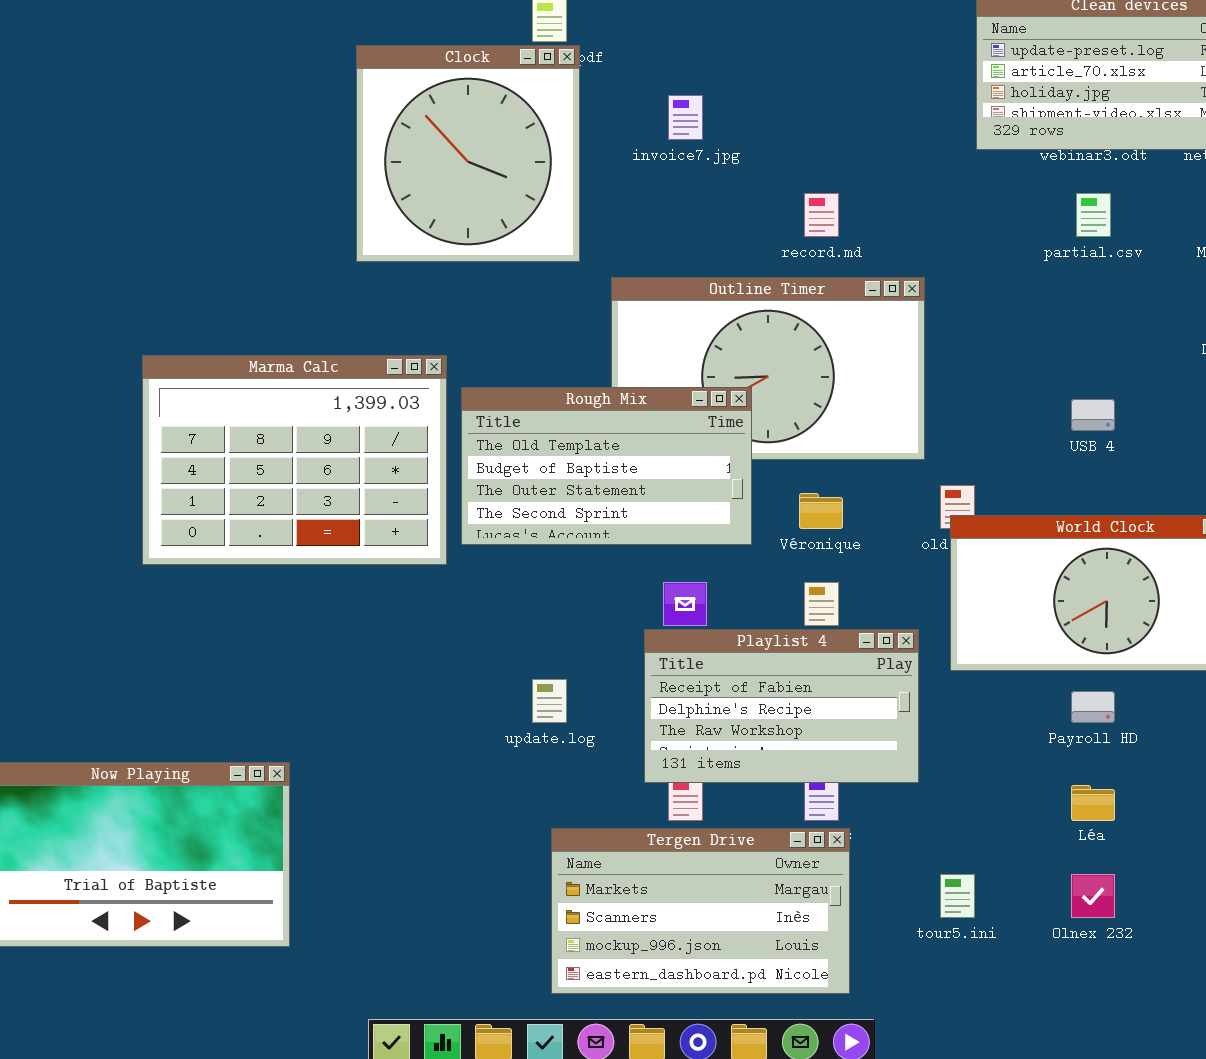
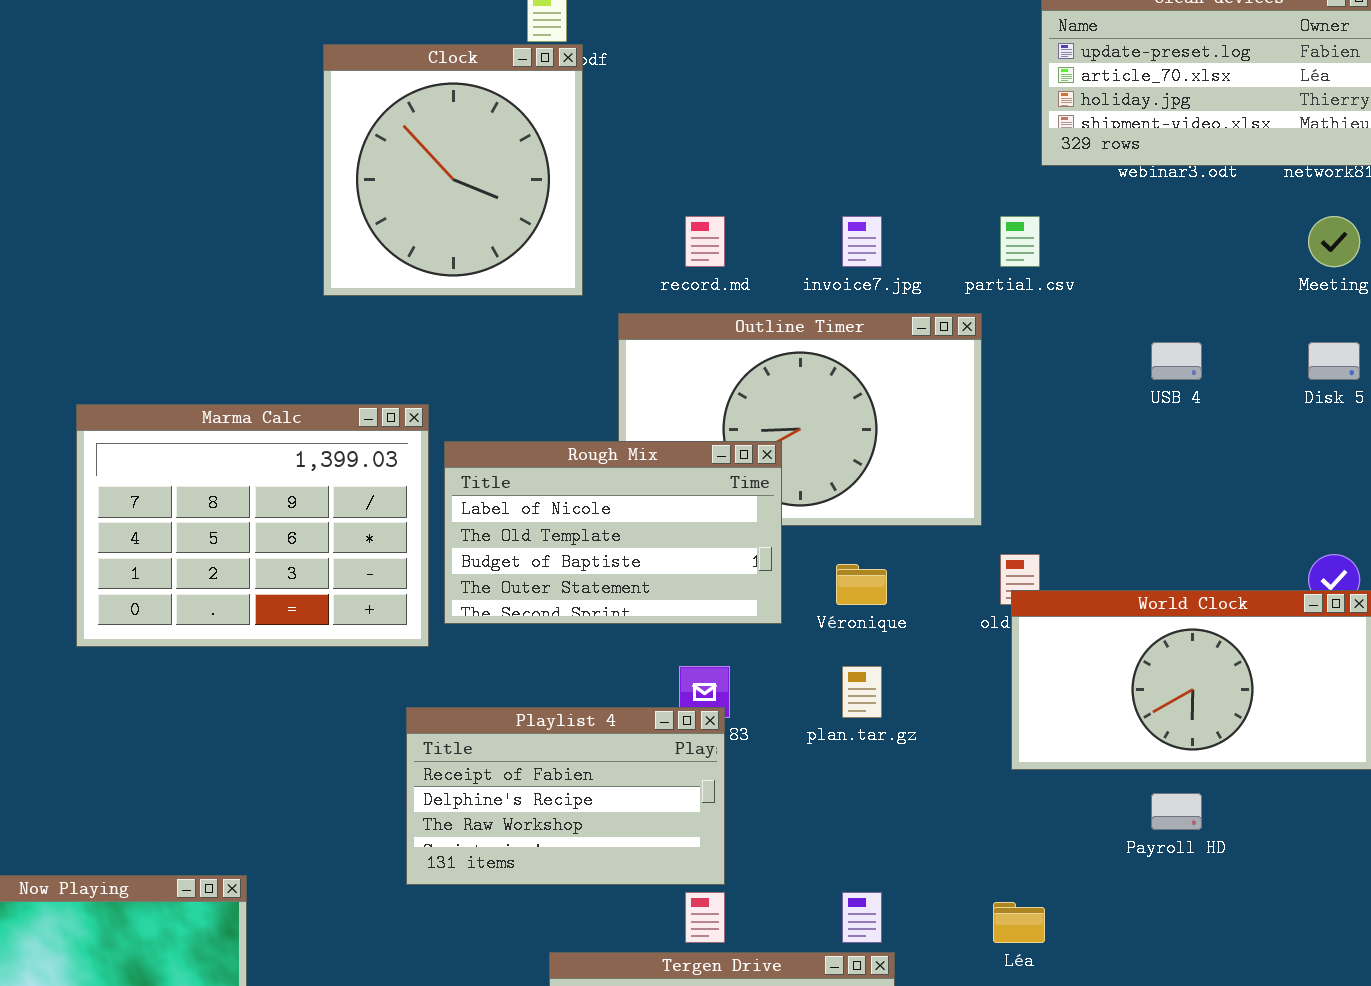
invoice7.jpg: [668,95,703,140] -> [842,216,882,267], moved
record.md: [804,193,839,237] -> [685,216,725,267], moved
partial.csv: [1076,193,1111,237] -> [1000,216,1040,267], moved
Rough Mix: [461,387,752,545] -> [444,441,782,624], scrolled up 1 row
USB 4: [1071,399,1115,431] -> [1151,342,1202,380], moved
Playlist 4: [644,629,919,783] -> [406,707,725,885], moved
Léa: [1071,785,1115,821] -> [993,902,1045,943], moved

